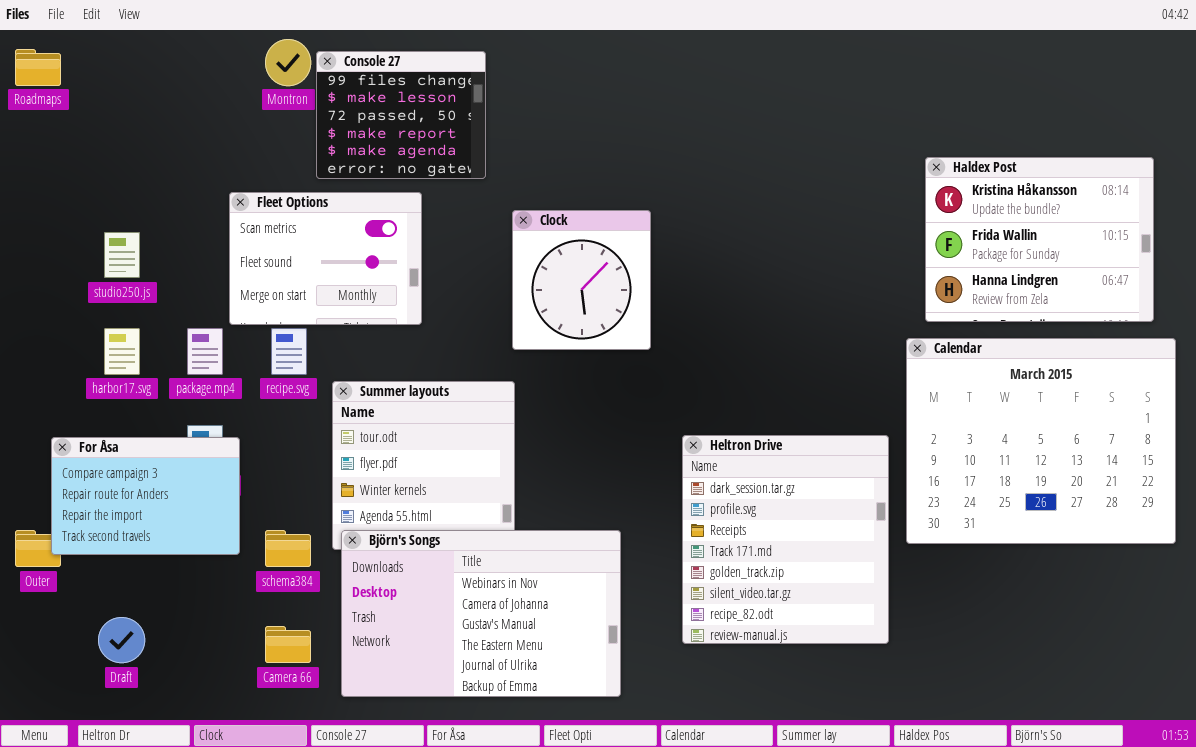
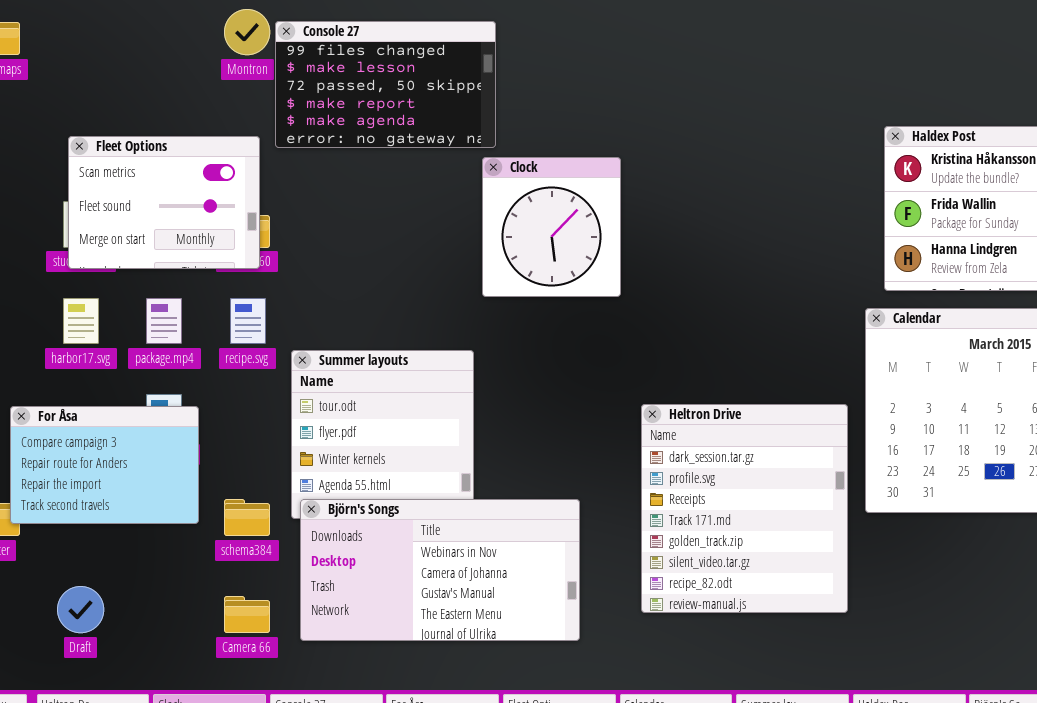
Console 27: [316,51,486,179] -> [275,21,496,148], resized
Fleet Options: [229,192,422,325] -> [68,136,260,269], moved
Clock: [512,210,651,350] -> [482,157,621,297], moved
Björn's Songs: [341,530,621,697] -> [300,499,580,641], resized

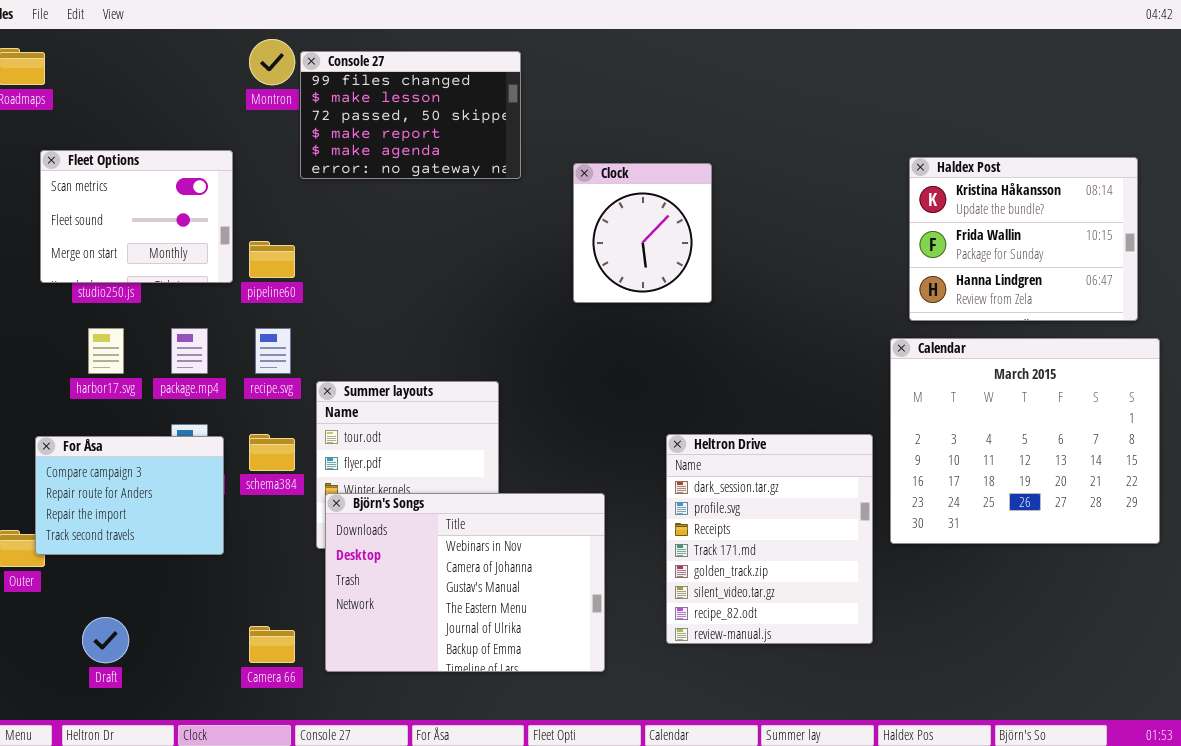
Fleet Options: [68,136,260,269] -> [40,150,233,283], moved
Clock: [482,157,621,297] -> [573,163,712,303], moved
schema384: [224,499,270,536] -> [249,434,295,471], moved
Björn's Songs: [300,499,580,641] -> [325,493,605,672], resized

